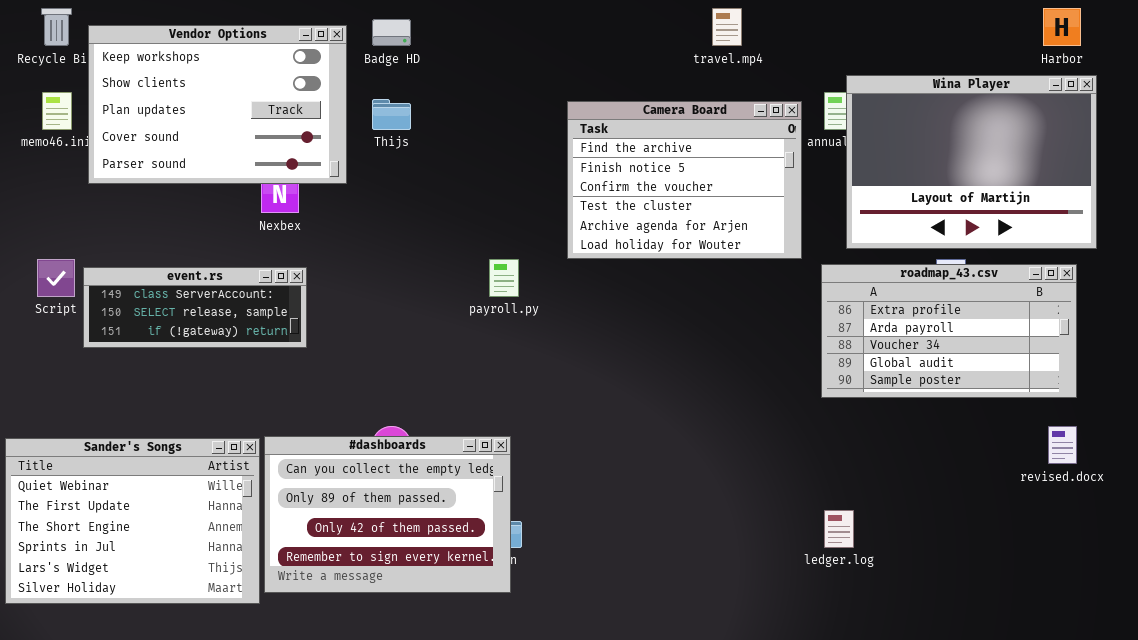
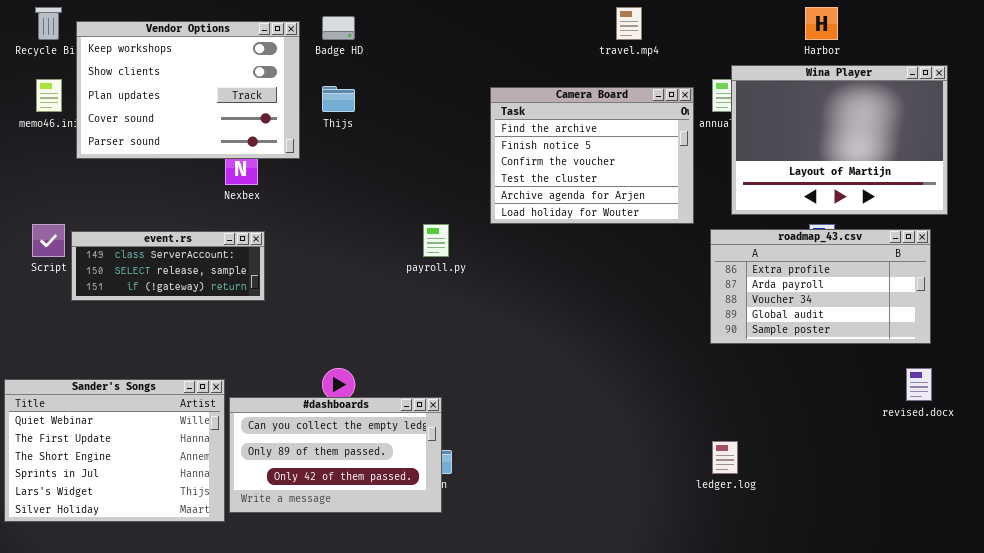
Harbor: [1043,8,1081,46] -> [805,7,838,40], moved
#dashboards: [264,436,511,593] -> [229,397,442,513], resized

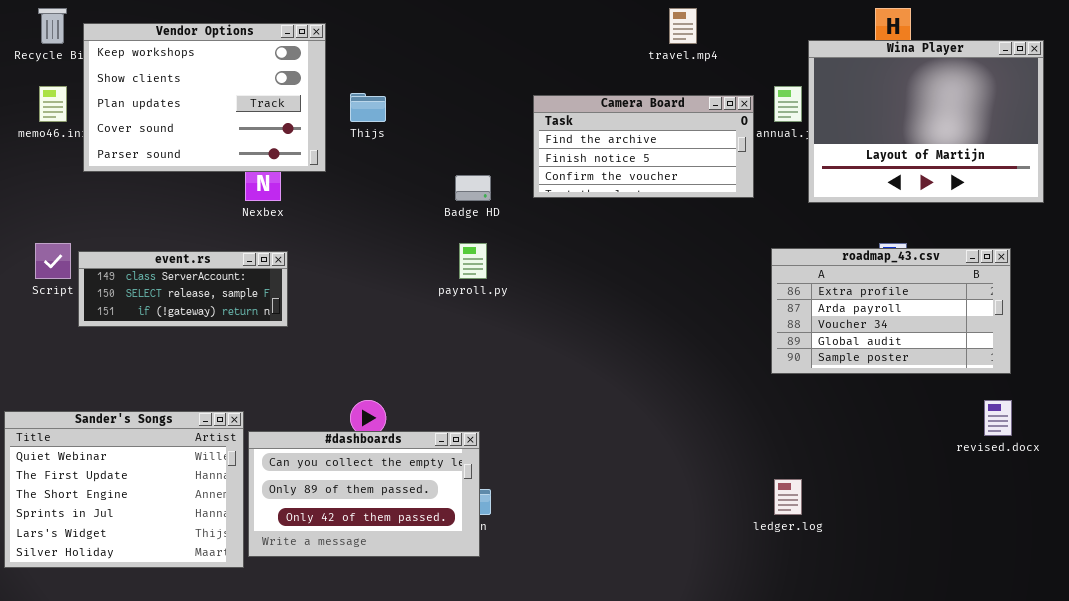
Badge HD: [322,16,355,40] -> [455,175,491,201], moved
Wina Player: [731,65,948,215] -> [808,40,1044,203], moved
Camera Board: [490,87,694,224] -> [533,95,754,198], resized

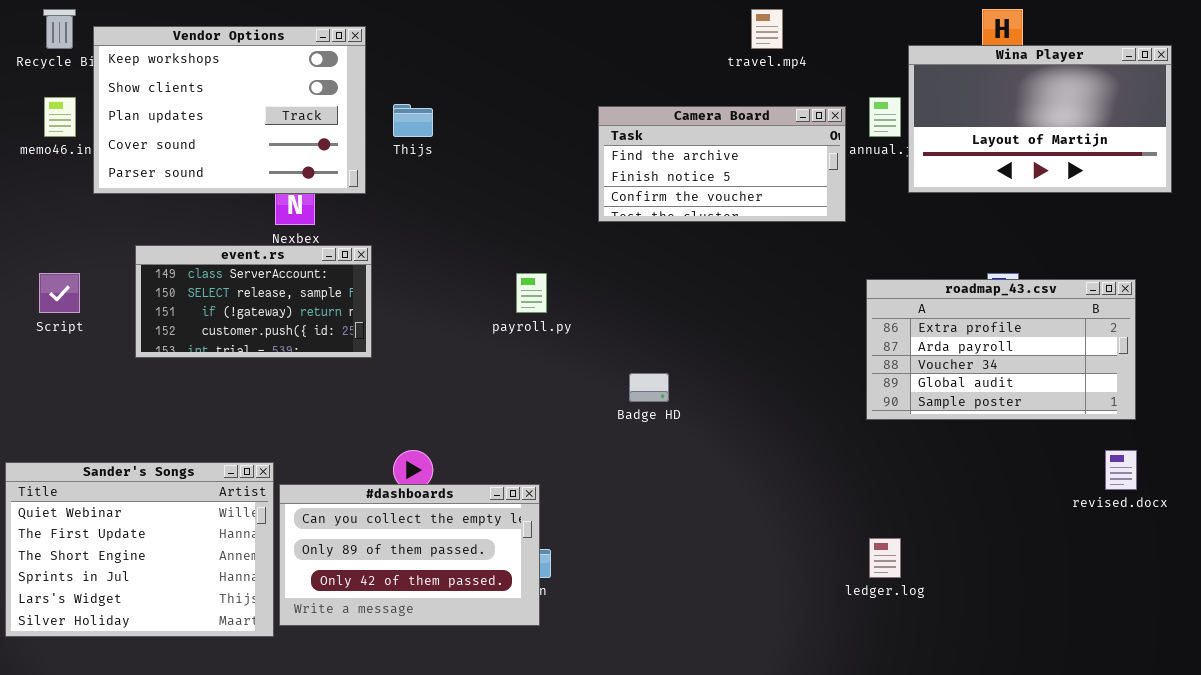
Wina Player: [808,40,1044,203] -> [908,45,1172,193], resized
Badge HD: [455,175,491,201] -> [629,373,669,402], moved
event.rs: [78,251,288,327] -> [135,245,372,358], moved, resized

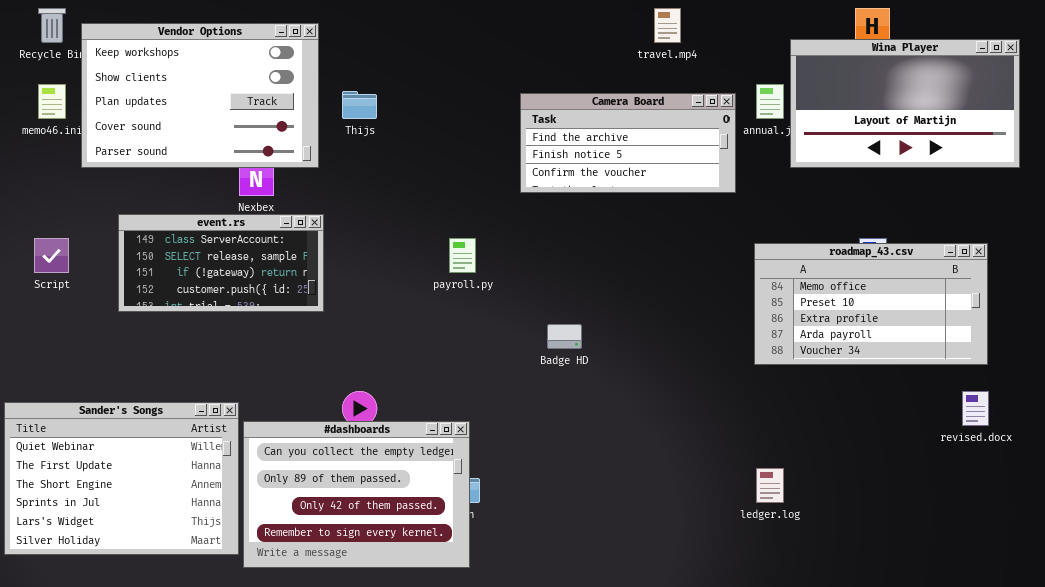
roadmap_43.csv: [866,279,1136,420] -> [754,243,988,365], scrolled up 2 rows
#dashboards: [279,484,540,626] -> [243,421,470,568], resized

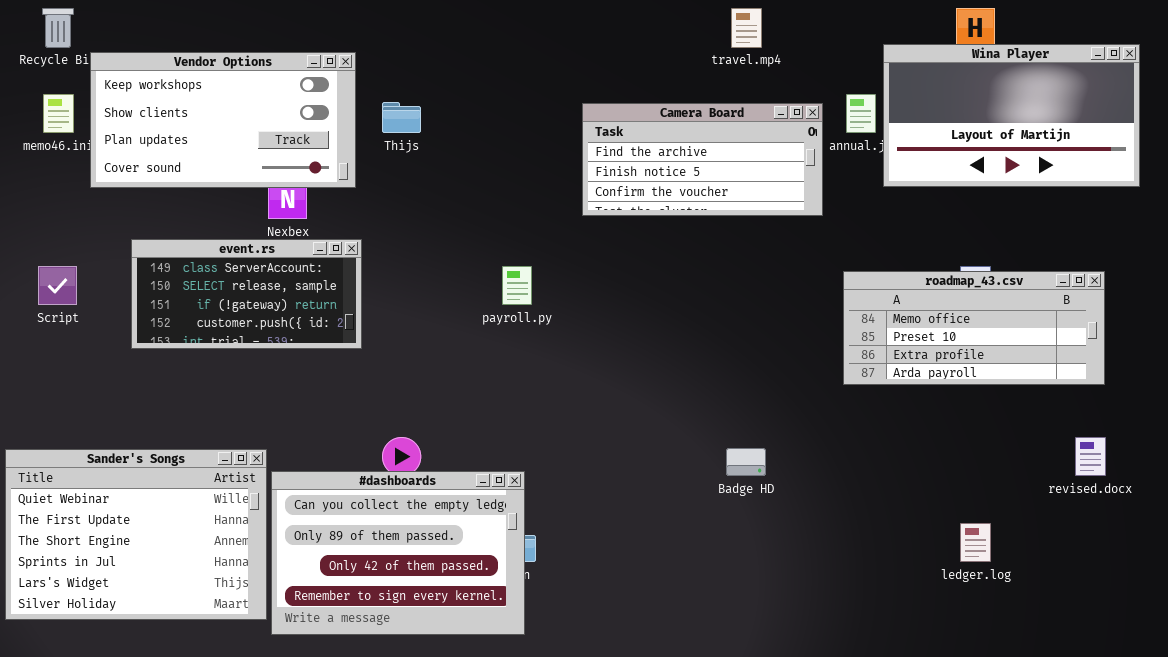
Vendor Options: [81,23,319,168] -> [90,52,356,188], resized
roadmap_43.csv: [754,243,988,365] -> [843,271,1105,385], resized
Badge HD: [547,324,582,349] -> [726,448,766,476], moved
ledger.log: [756,468,784,503] -> [960,523,991,562], moved

